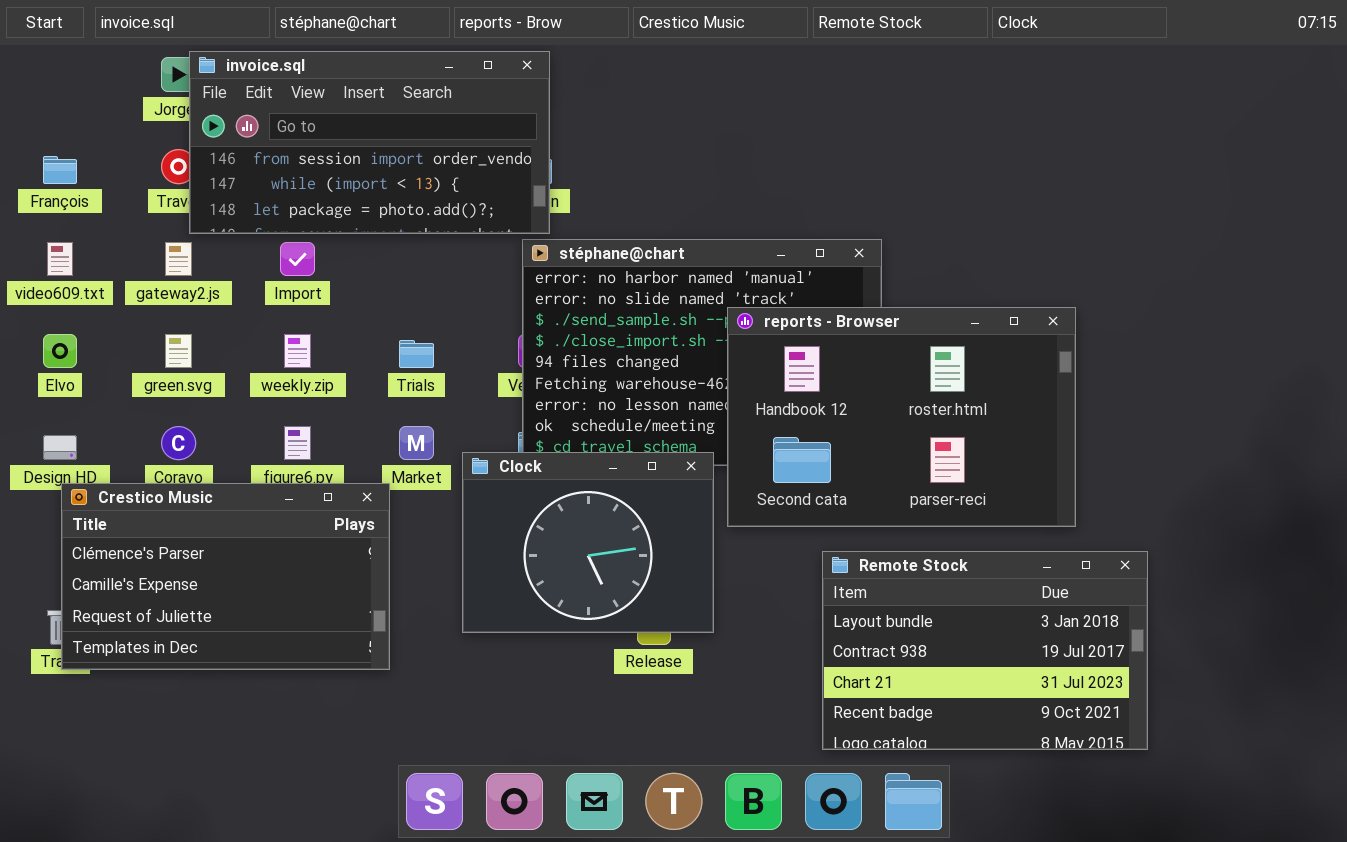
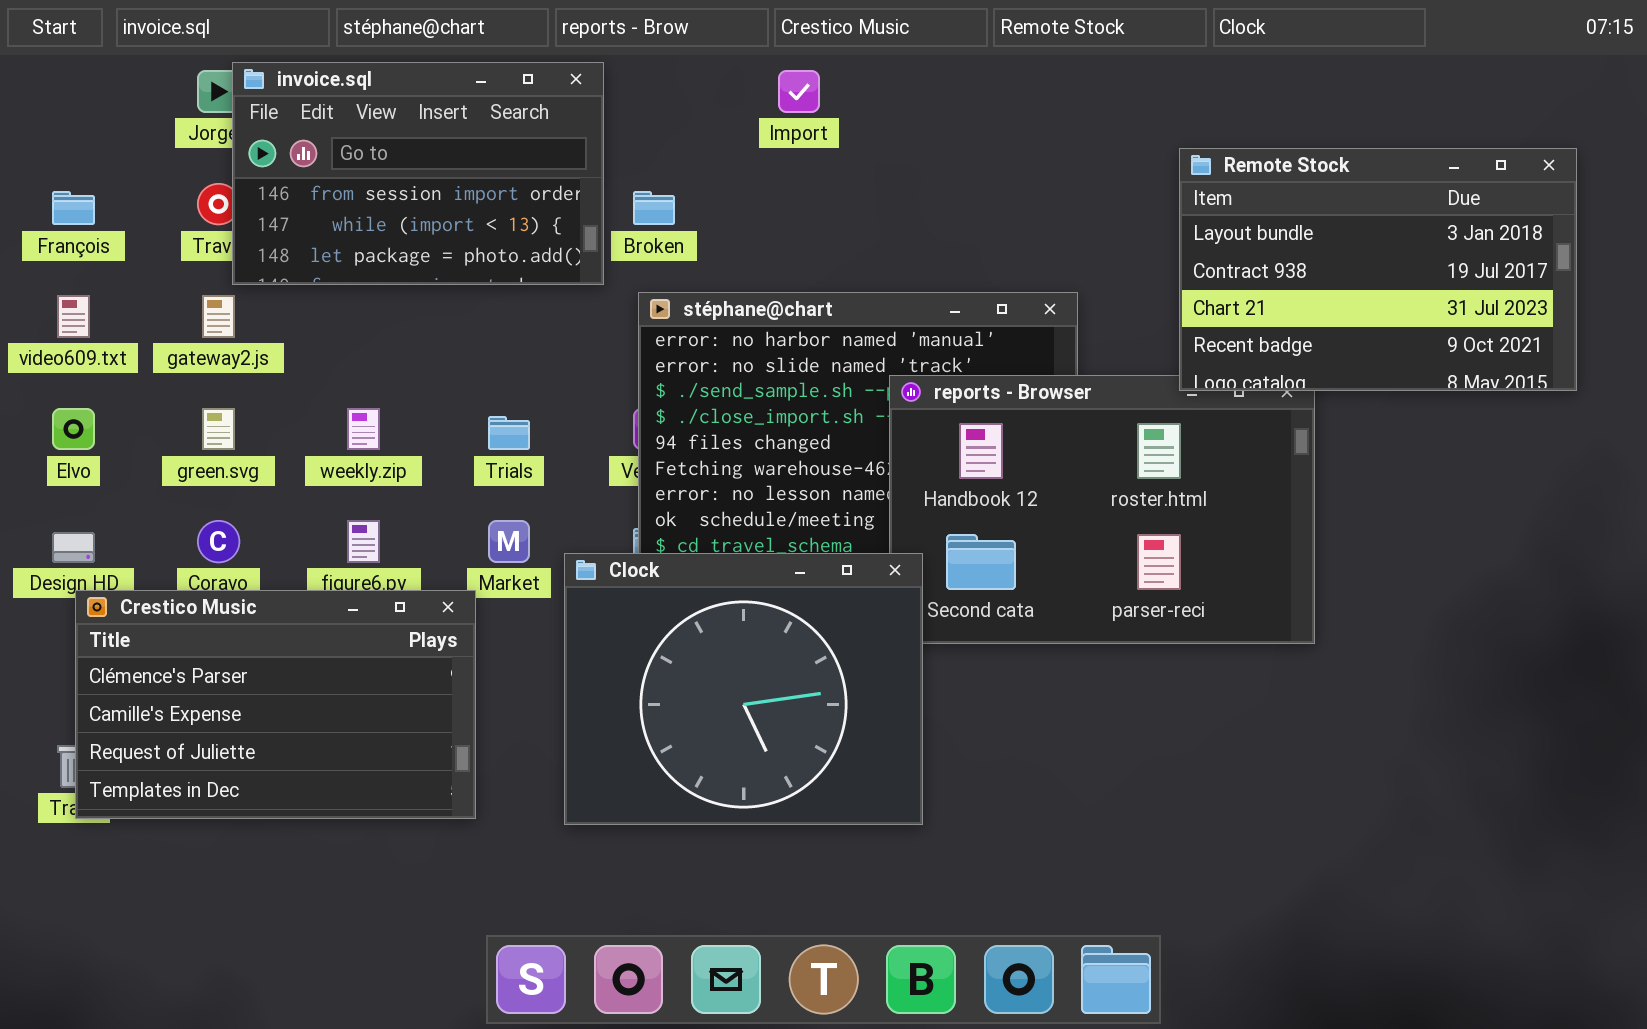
invoice.sql: [189,51,550,234] -> [232,62,604,285], resized
Import: [280,242,315,276] -> [778,70,820,113], moved
Clock: [462,452,714,633] -> [564,553,923,825], resized
Remote Stock: [822,551,1148,750] -> [1179,148,1577,391], moved

